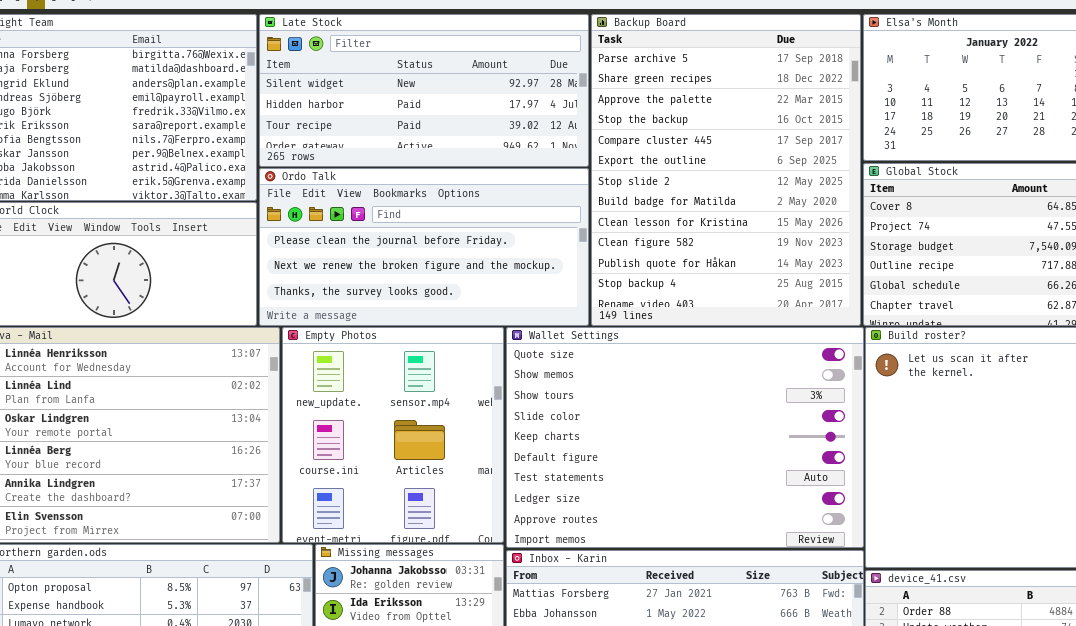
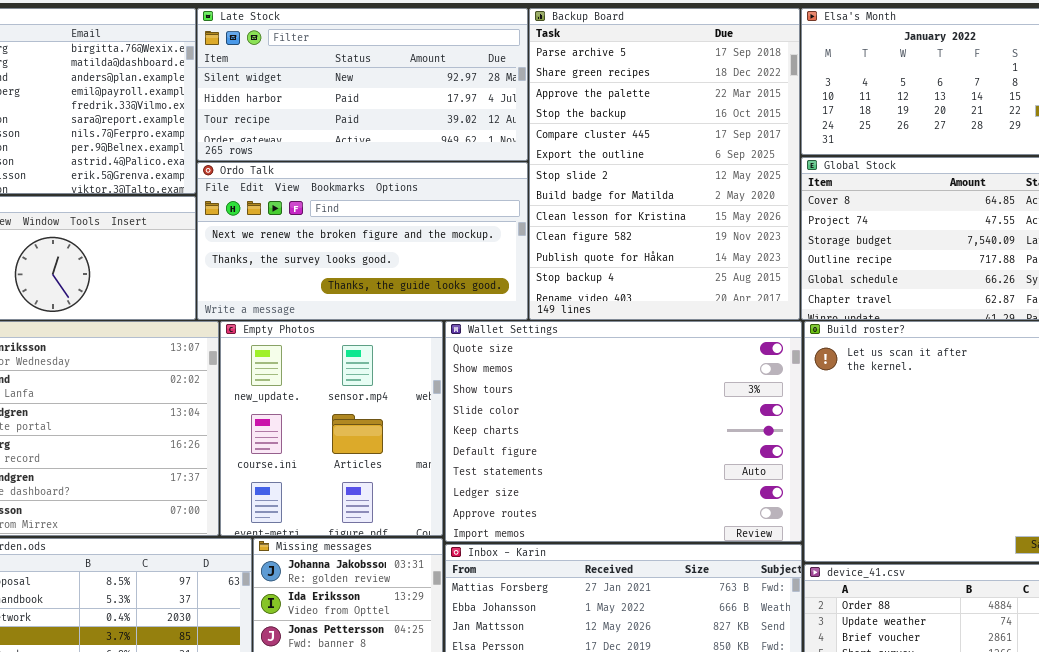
Ordo Talk: [259,168,589,326] -> [197,162,528,320], scrolled down 1 row

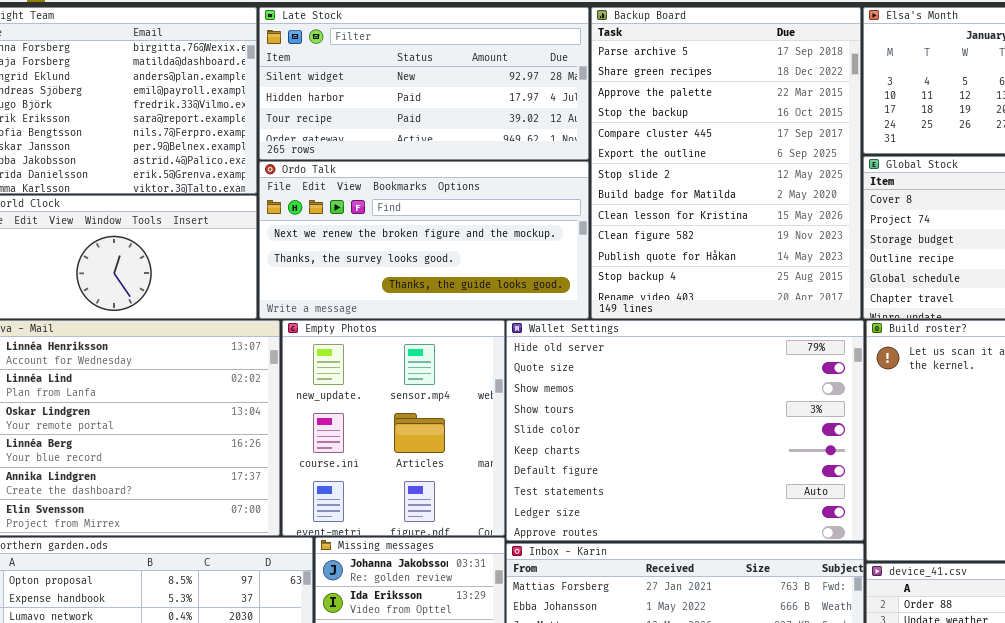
Wallet Settings: [445,321,802,542] -> [506,320,864,541], scrolled up 1 row

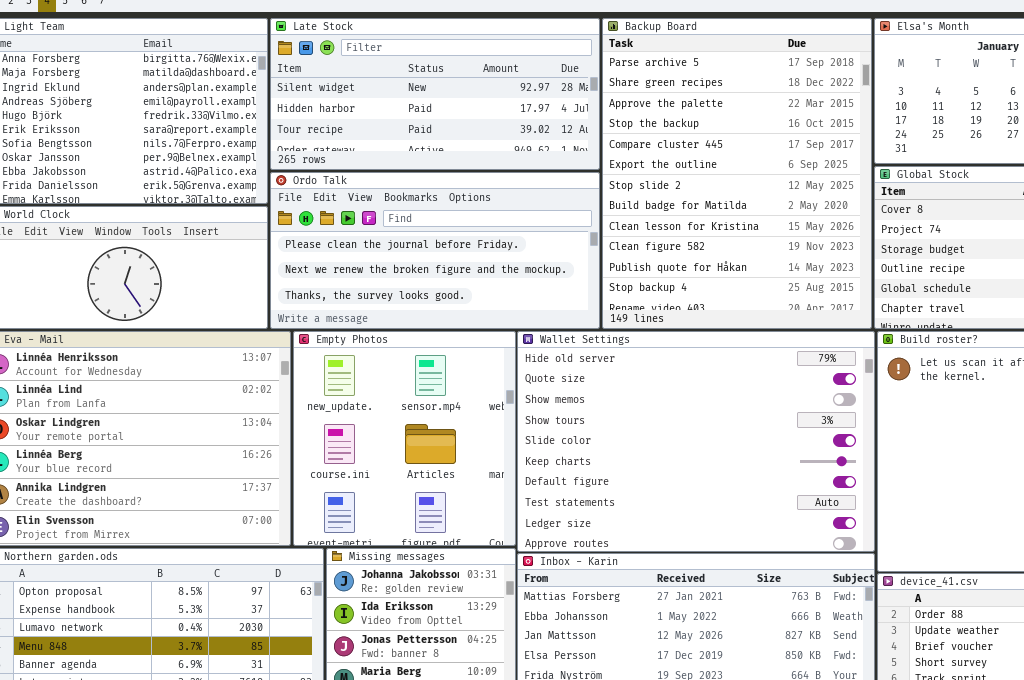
Ordo Talk: [259,161,589,319] -> [270,172,600,329], scrolled up 1 row

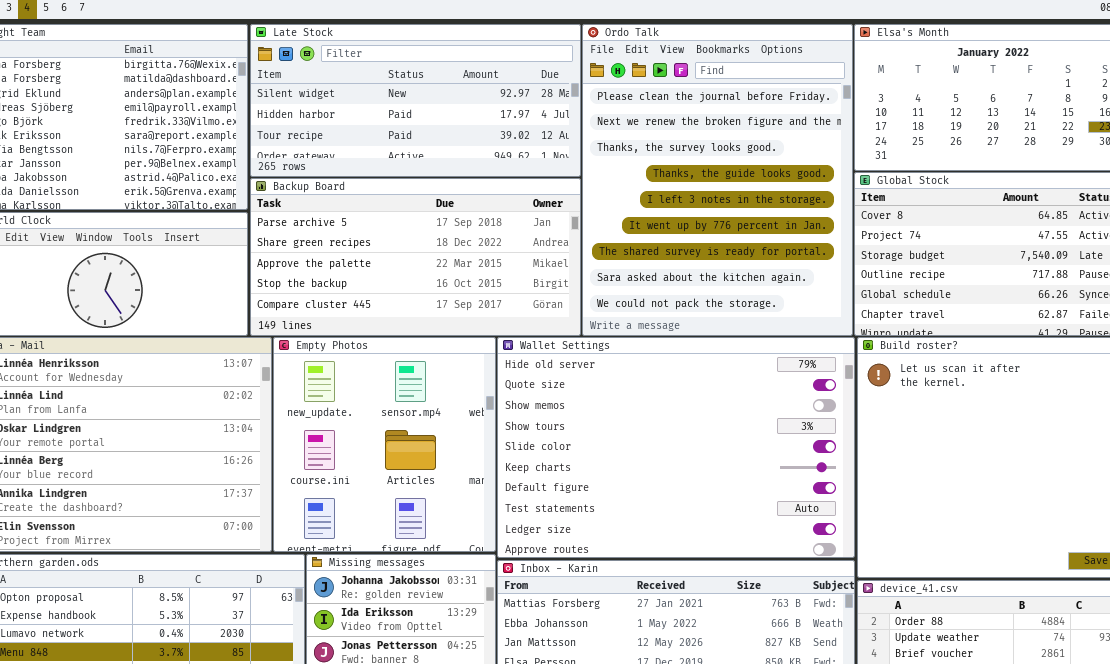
Backup Board: [602,18,872,329] -> [250,178,581,336], moved, resized
Ordo Talk: [270,172,600,329] -> [582,24,853,336], moved, resized

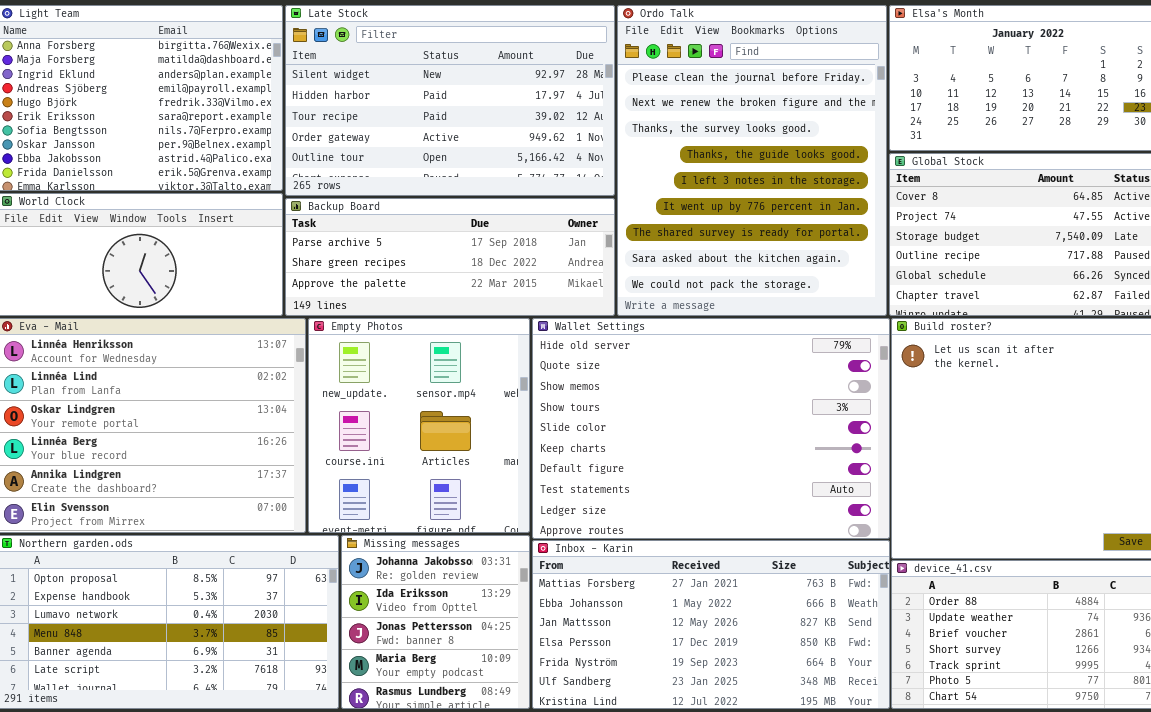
Late Stock: [250,24,581,177] -> [285,5,615,196], resized
Backup Board: [250,178,581,336] -> [285,198,615,316], resized

